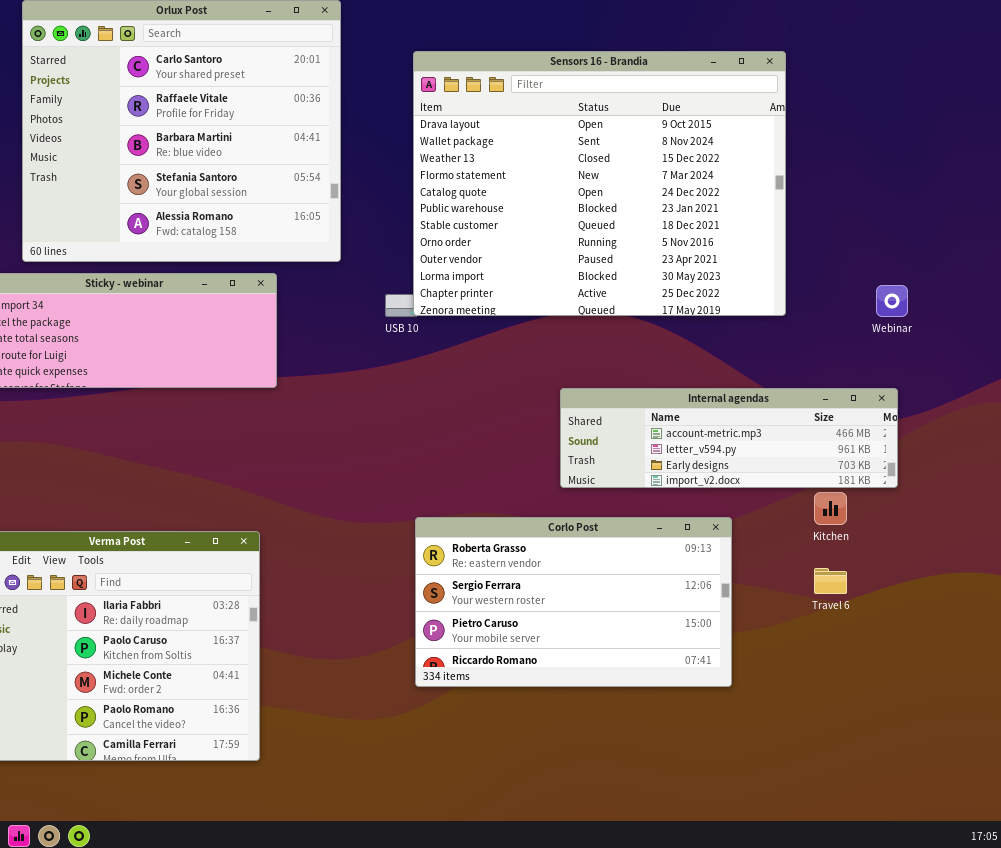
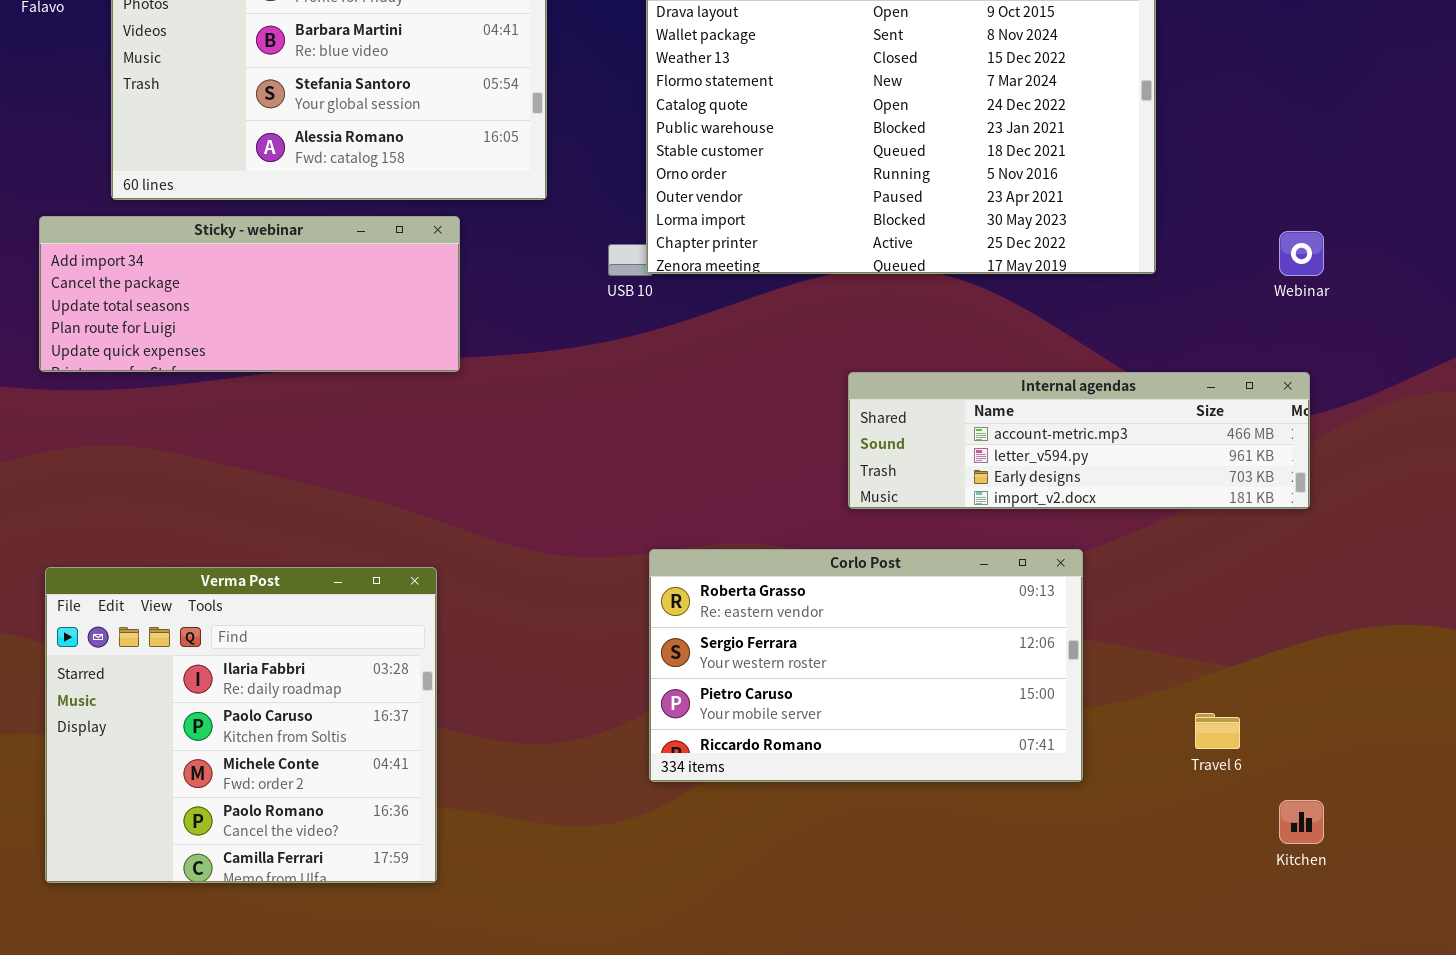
Kitchen: [814,492,847,525] -> [1279,800,1324,844], moved
Travel 6: [814,568,847,594] -> [1195,713,1240,749], moved

